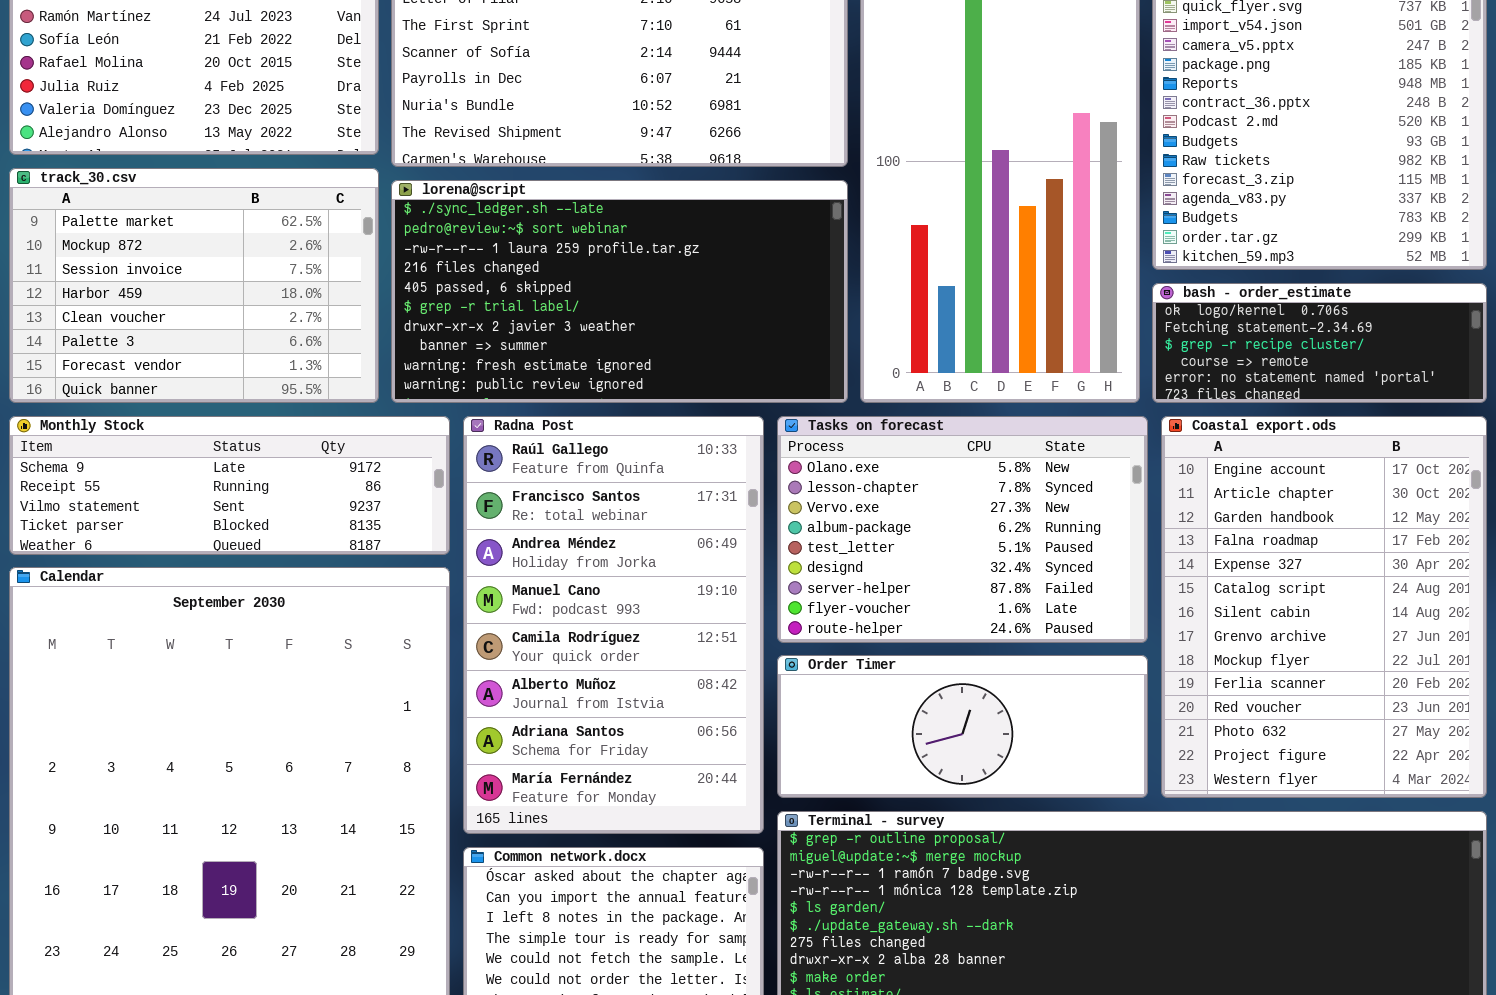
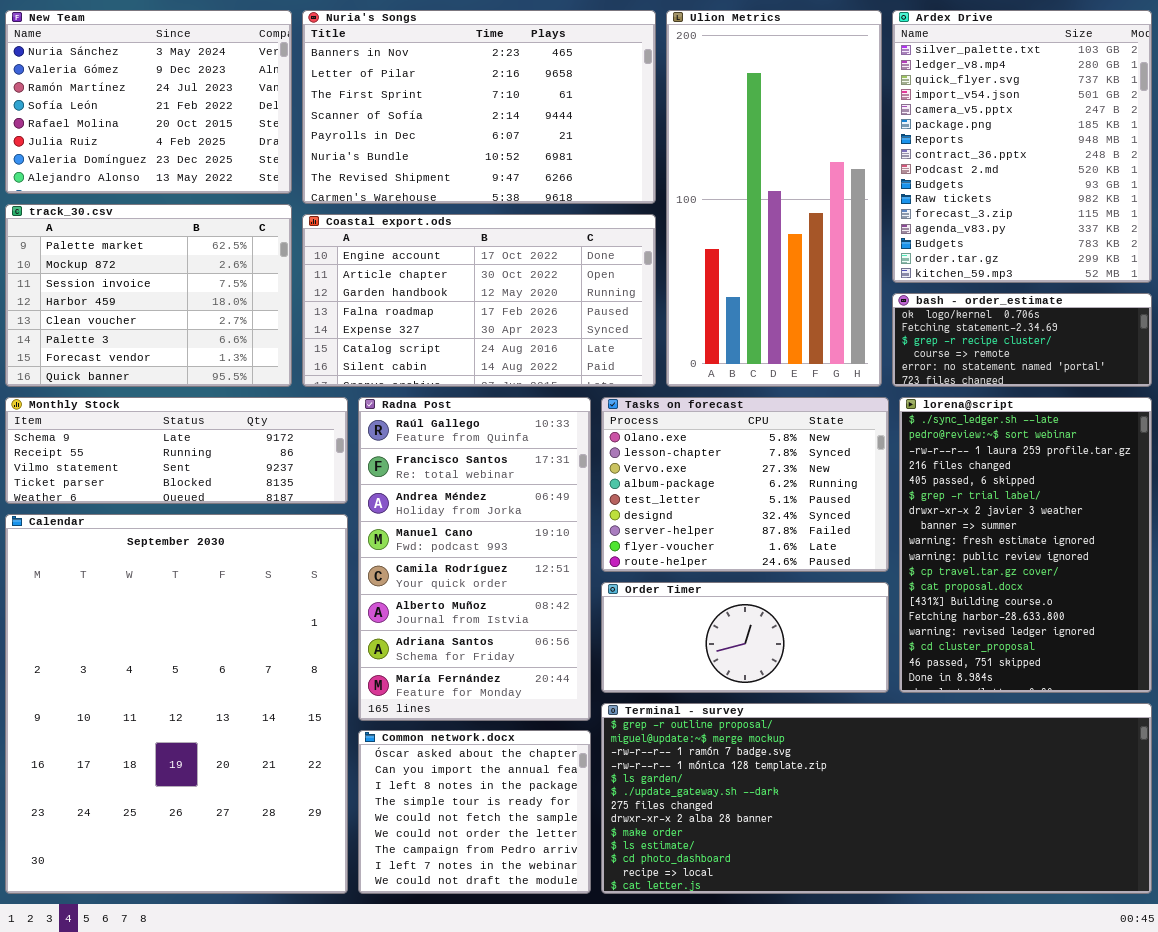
lorena@script: [391,180,848,403] -> [899,397,1152,693], moved, resized
Coastal export.ods: [1161,416,1487,798] -> [302,214,656,387], moved, resized

